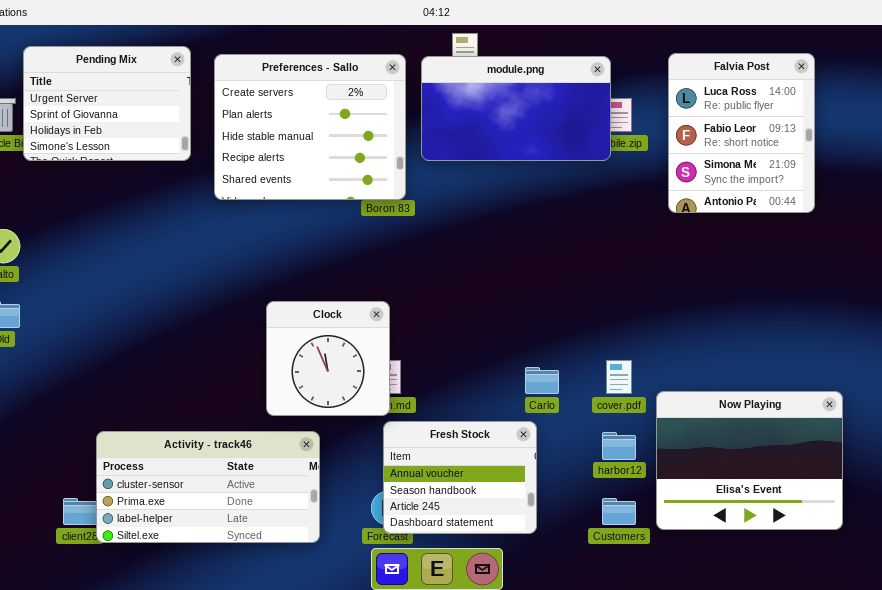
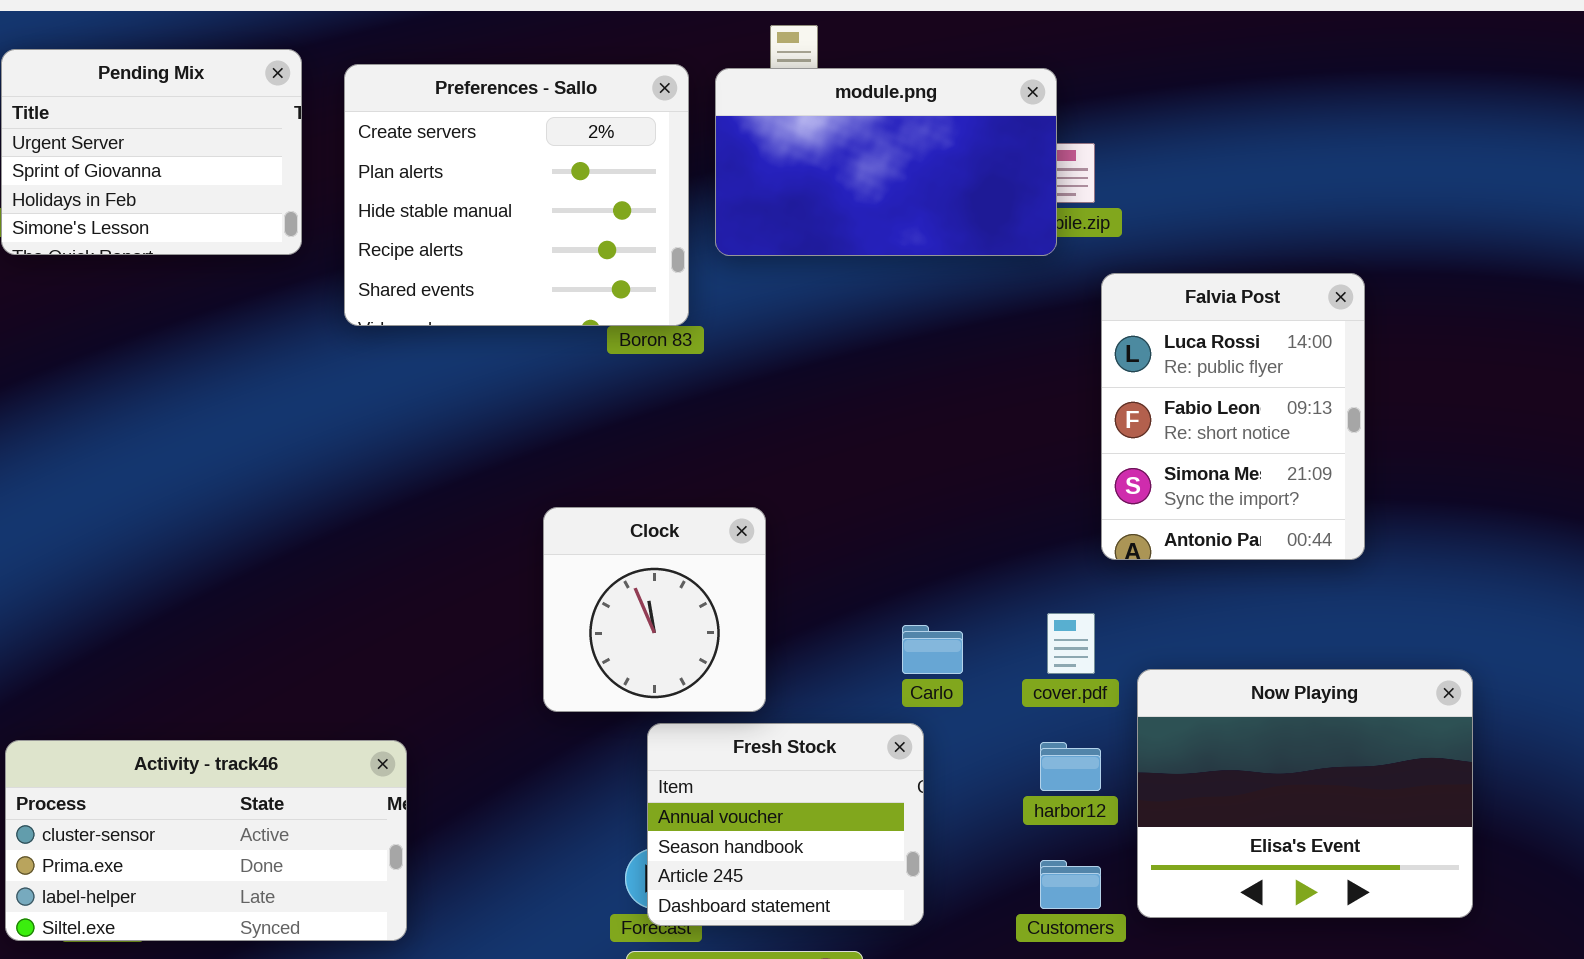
Falvia Post: [668,53,815,213] -> [1101,273,1365,560], moved
Clock: [266,301,390,416] -> [543,507,766,712], moved
Activity - track46: [96,431,320,543] -> [5,740,407,941], moved

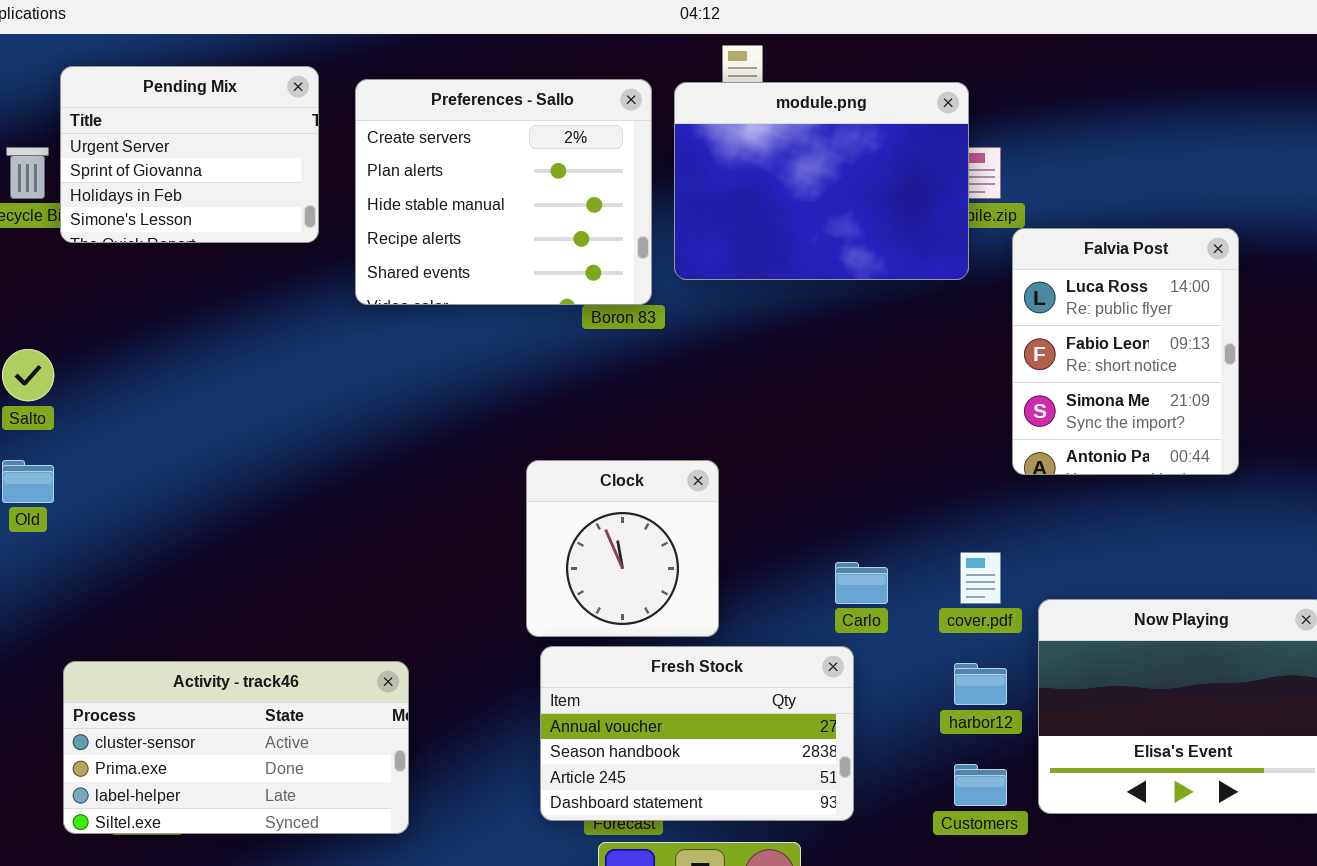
module.png: [715,68,1057,256] -> [674,82,969,280], resized
Falvia Post: [1101,273,1365,560] -> [1012,228,1239,475], moved
Fresh Stock: [647,723,924,926] -> [540,646,854,821], resized

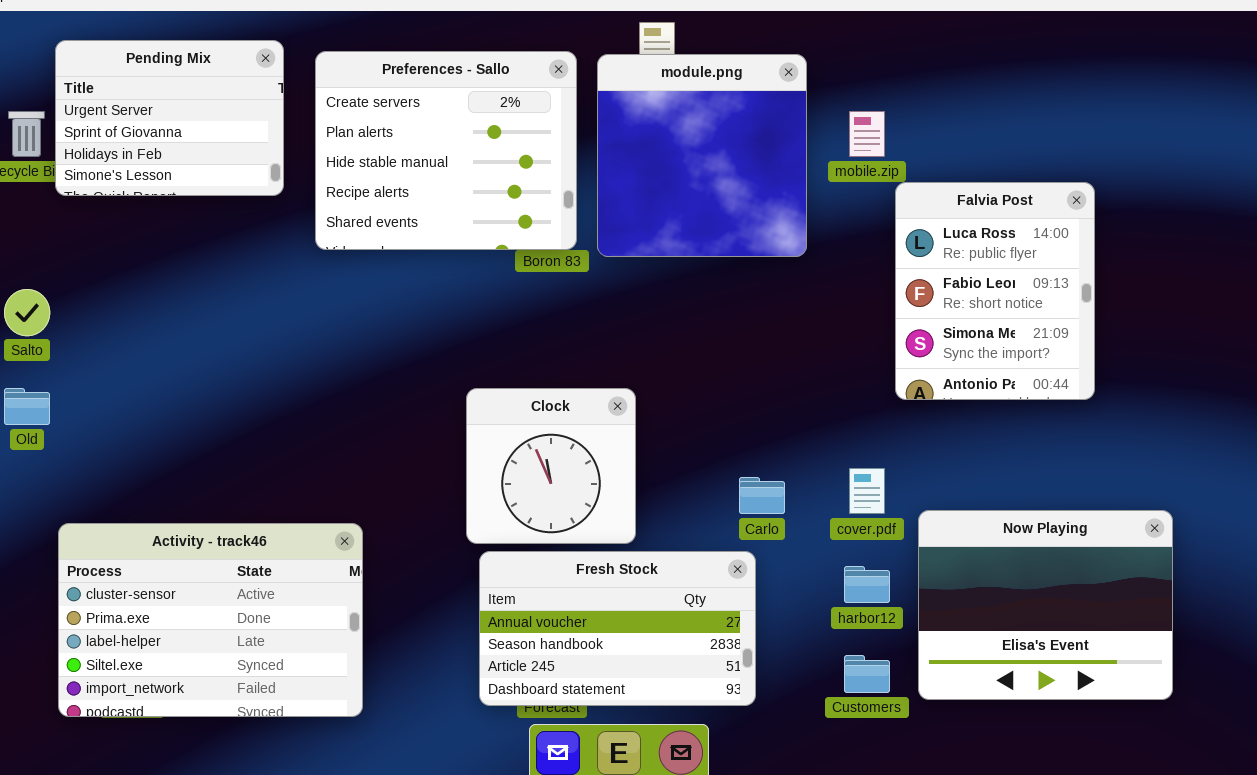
module.png: [674,82,969,280] -> [597,54,807,257], resized
Activity - track46: [63,661,409,834] -> [58,523,363,717], resized

